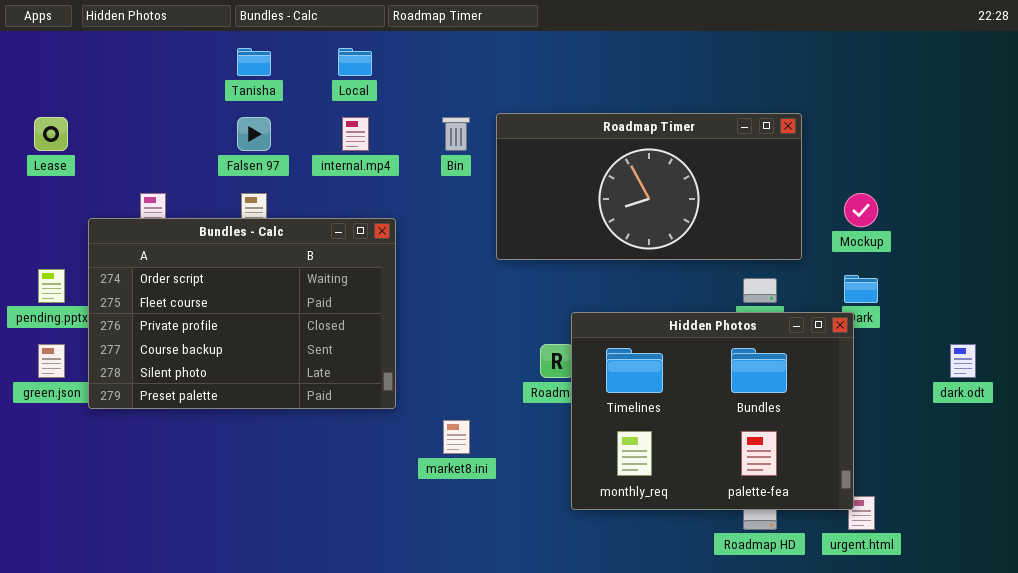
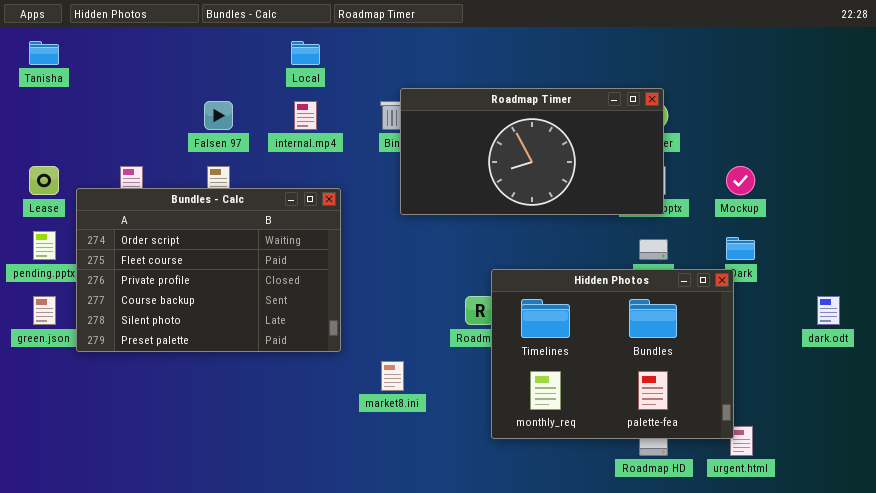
Tanisha: [237,48,271,76] -> [29,41,59,65], moved
Roadmap Timer: [496,113,802,260] -> [400,88,664,215], moved
Lease: [34,117,68,151] -> [29,166,59,195], moved

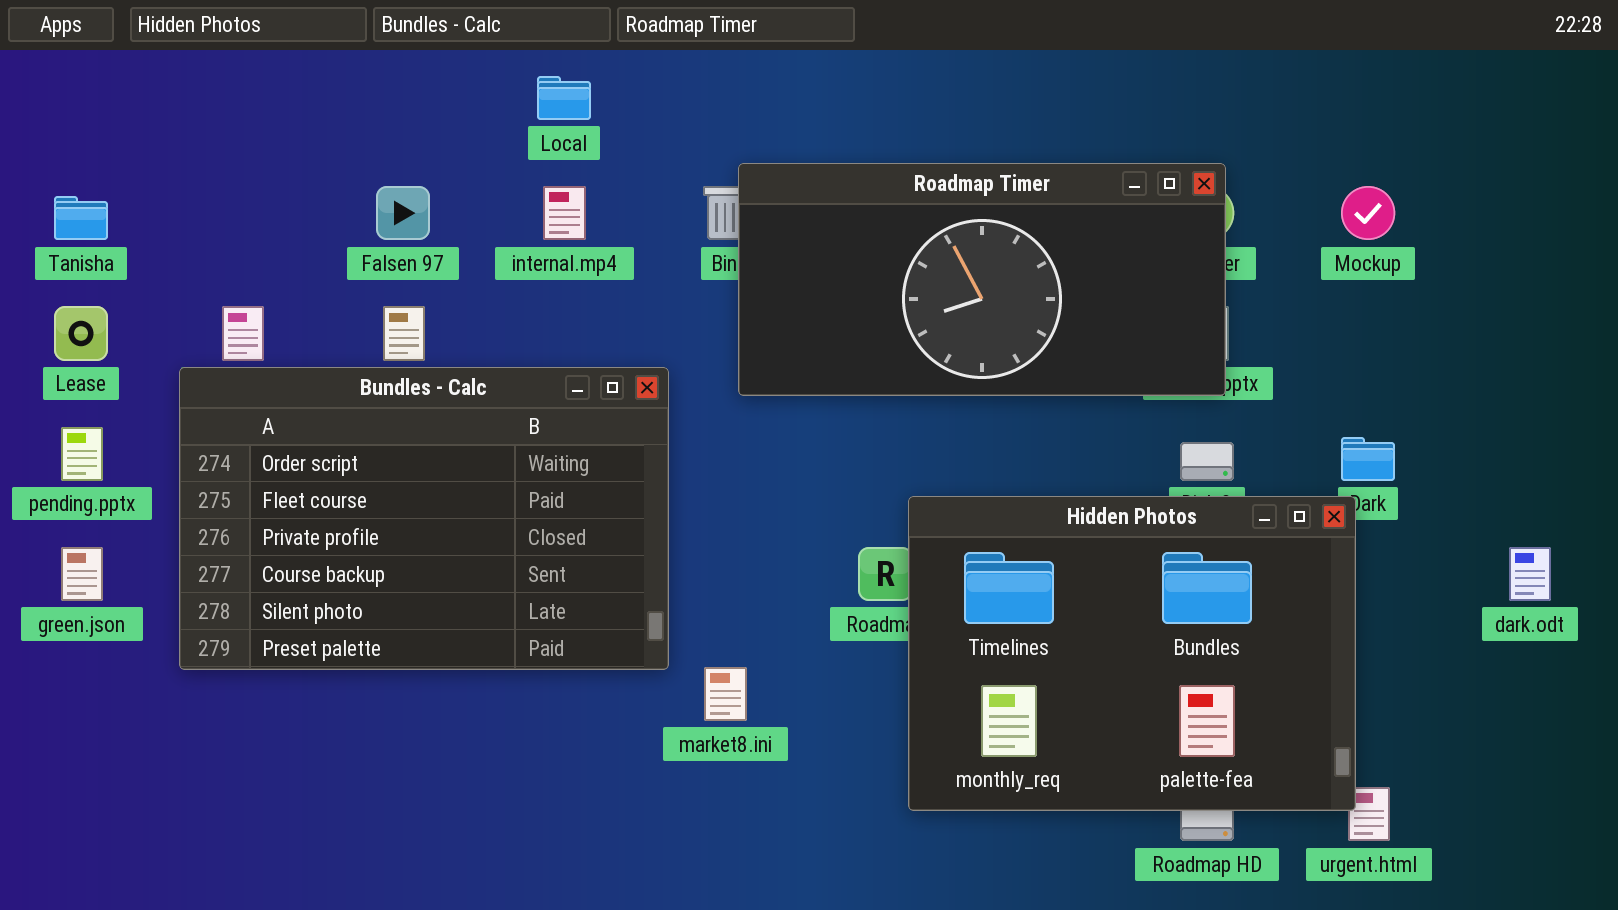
Tanisha: [29,41,59,65] -> [54,196,108,240], moved
Mockup: [726,166,755,195] -> [1341,186,1395,240], moved
Bundles - Calc: [76,188,341,352] -> [179,367,669,670], moved

